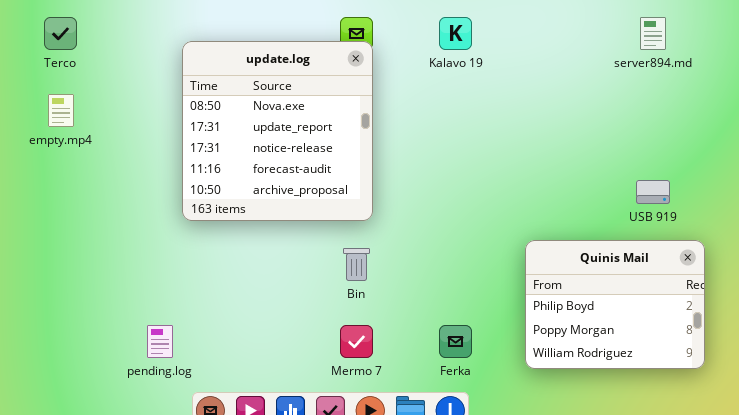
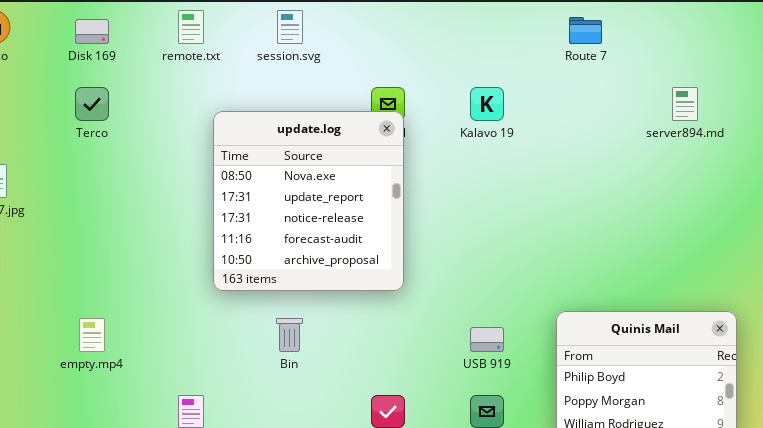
empty.mp4: [48,94,74,127] -> [79,318,105,352], moved
USB 919: [636,180,670,204] -> [470,327,504,352], moved
Bin: [343,248,370,281] -> [276,318,303,352], moved

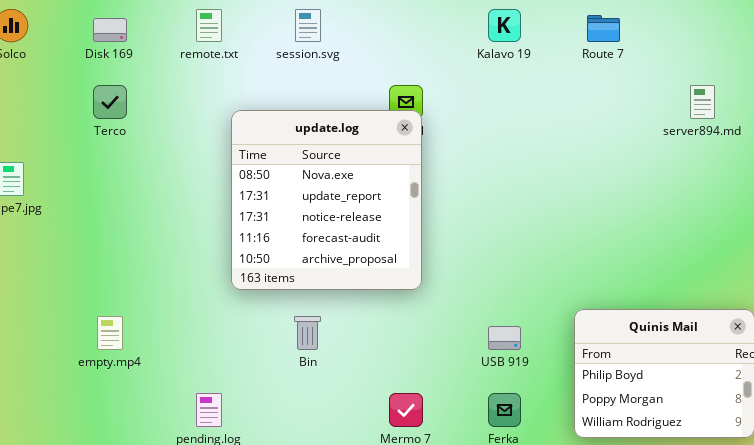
Kalavo 19: [470,87,504,121] -> [488,9,521,42], moved

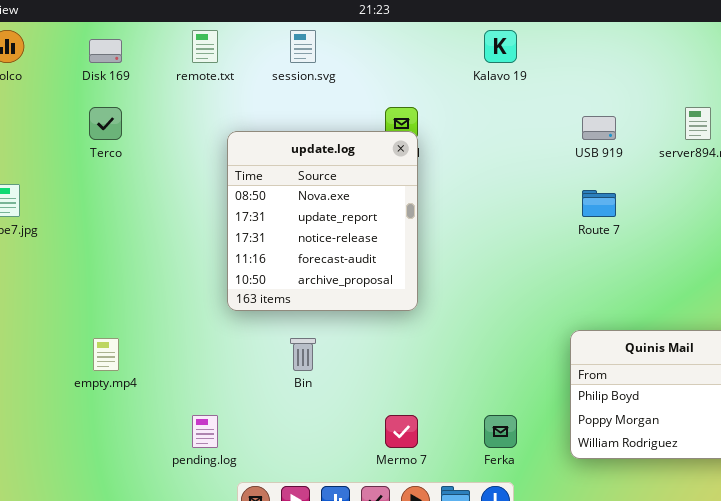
Route 7: [587,15,620,42] -> [582,190,616,217], moved
USB 919: [488,326,521,350] -> [582,116,616,140], moved

